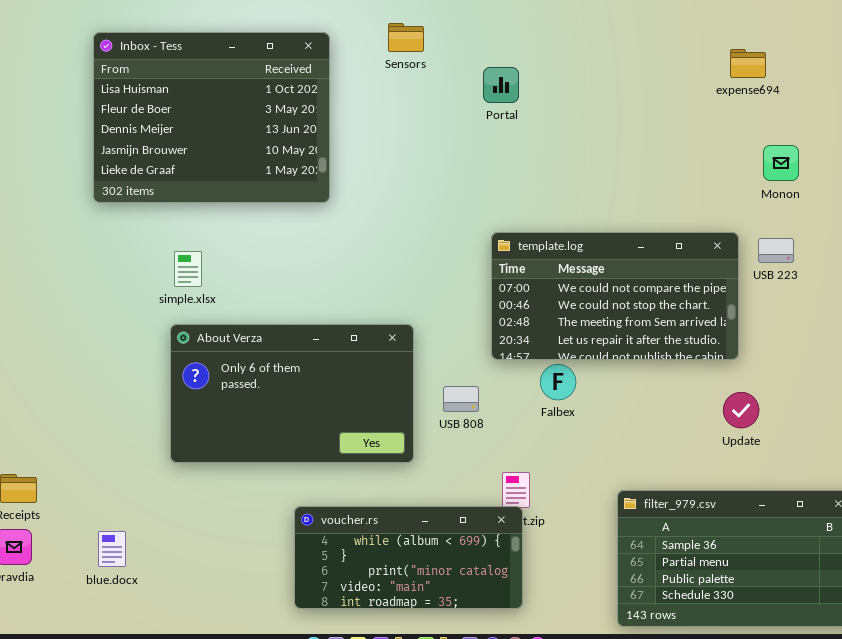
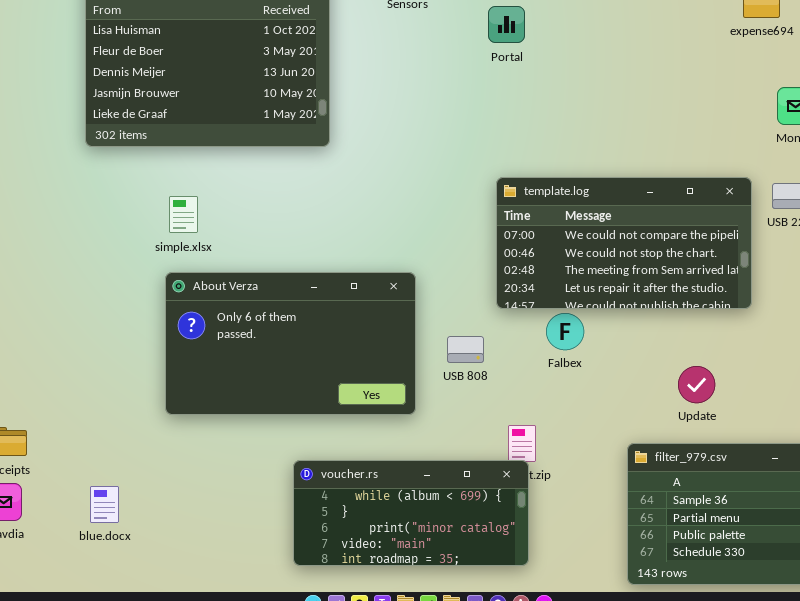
Update: [723,392,759,428] -> [678,366,715,403], moved

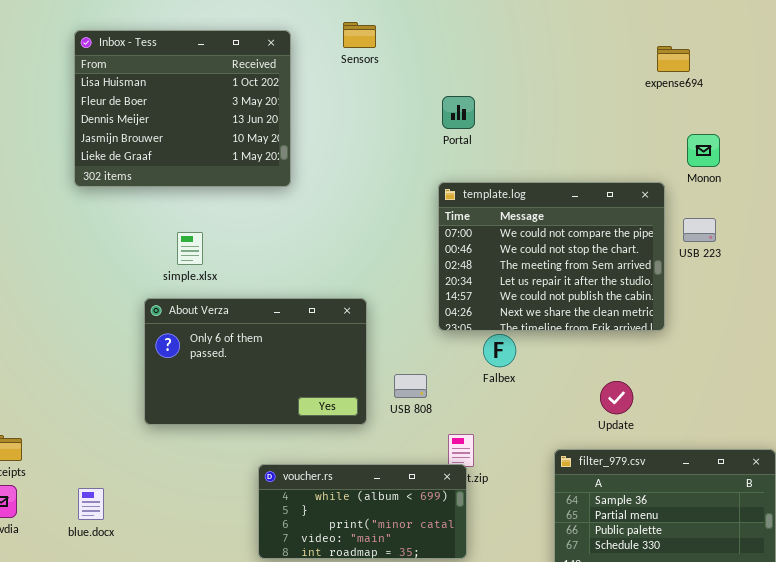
Portal: [488,6,525,43] -> [442,96,475,129], moved
template.log: [496,177,752,309] -> [438,182,665,331], resized
simple.xlsx: [169,196,198,233] -> [177,232,203,265], moved
USB 808: [447,336,484,363] -> [394,374,427,398], moved

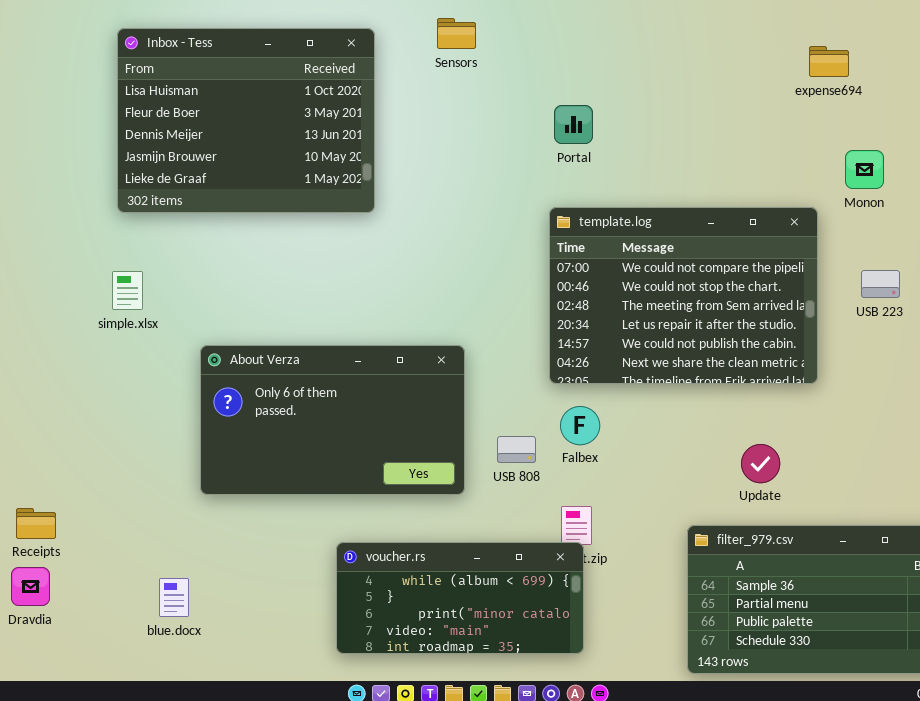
USB 223: [683,218,716,242] -> [861,270,900,298], moved
simple.xlsx: [177,232,203,265] -> [112,271,143,310], moved
Falbex: [483,334,516,367] -> [560,406,600,445], moved
blue.docx: [78,488,104,520] -> [159,578,189,617], moved

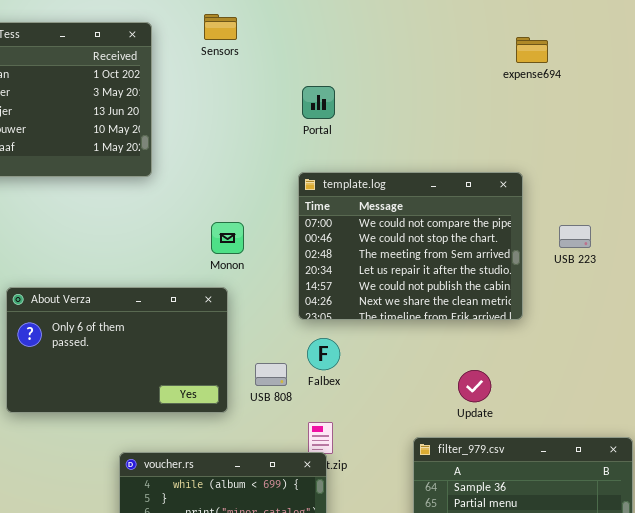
Monon: [845,150,884,189] -> [211,222,244,254], moved

